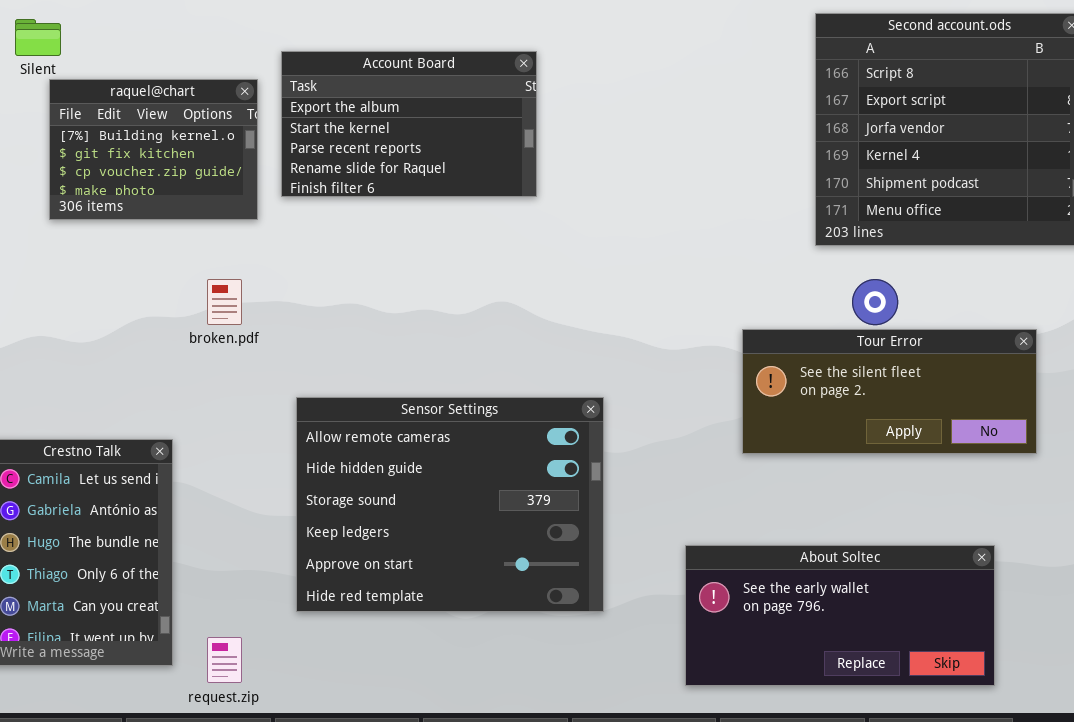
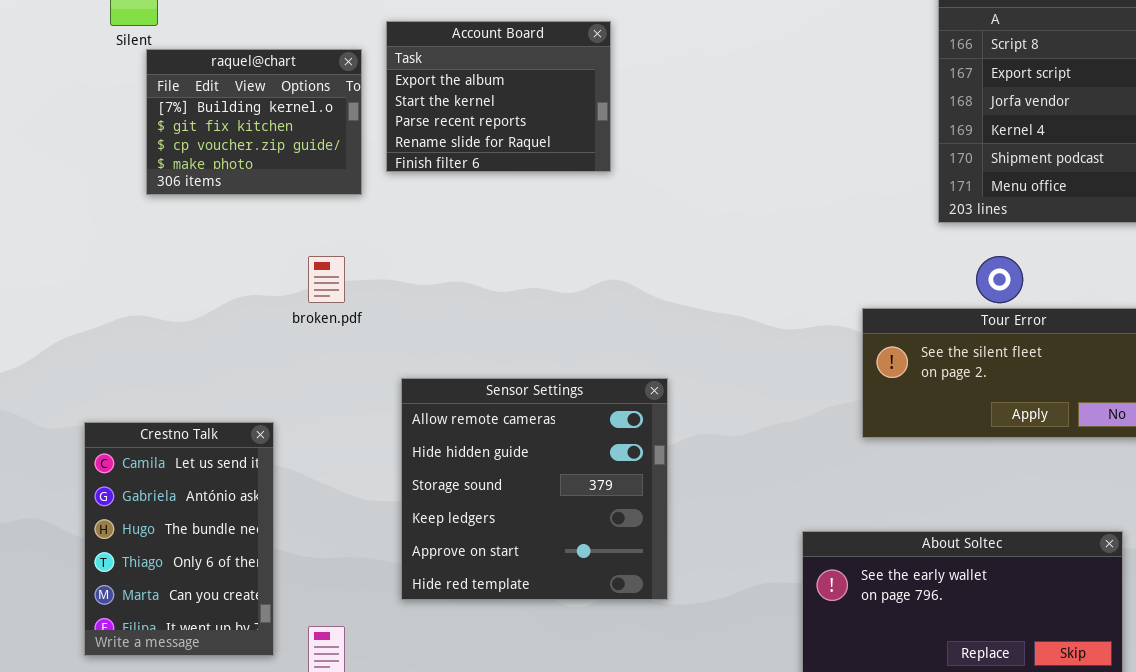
Account Board: [281,51,537,197] -> [386,21,611,172], resized
Sensor Settings: [296,397,604,612] -> [401,378,668,600], resized

